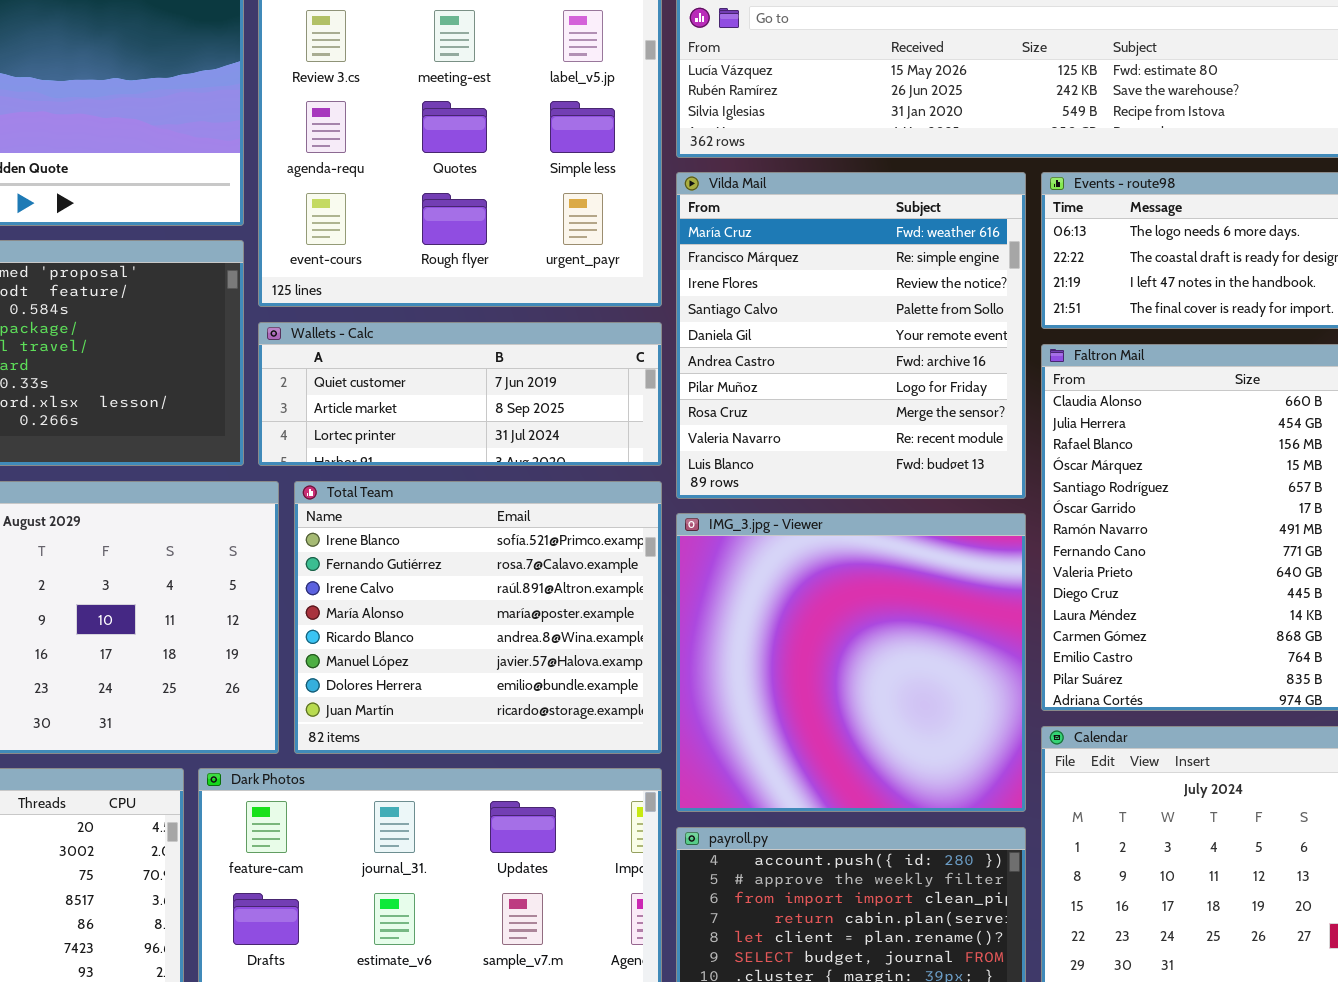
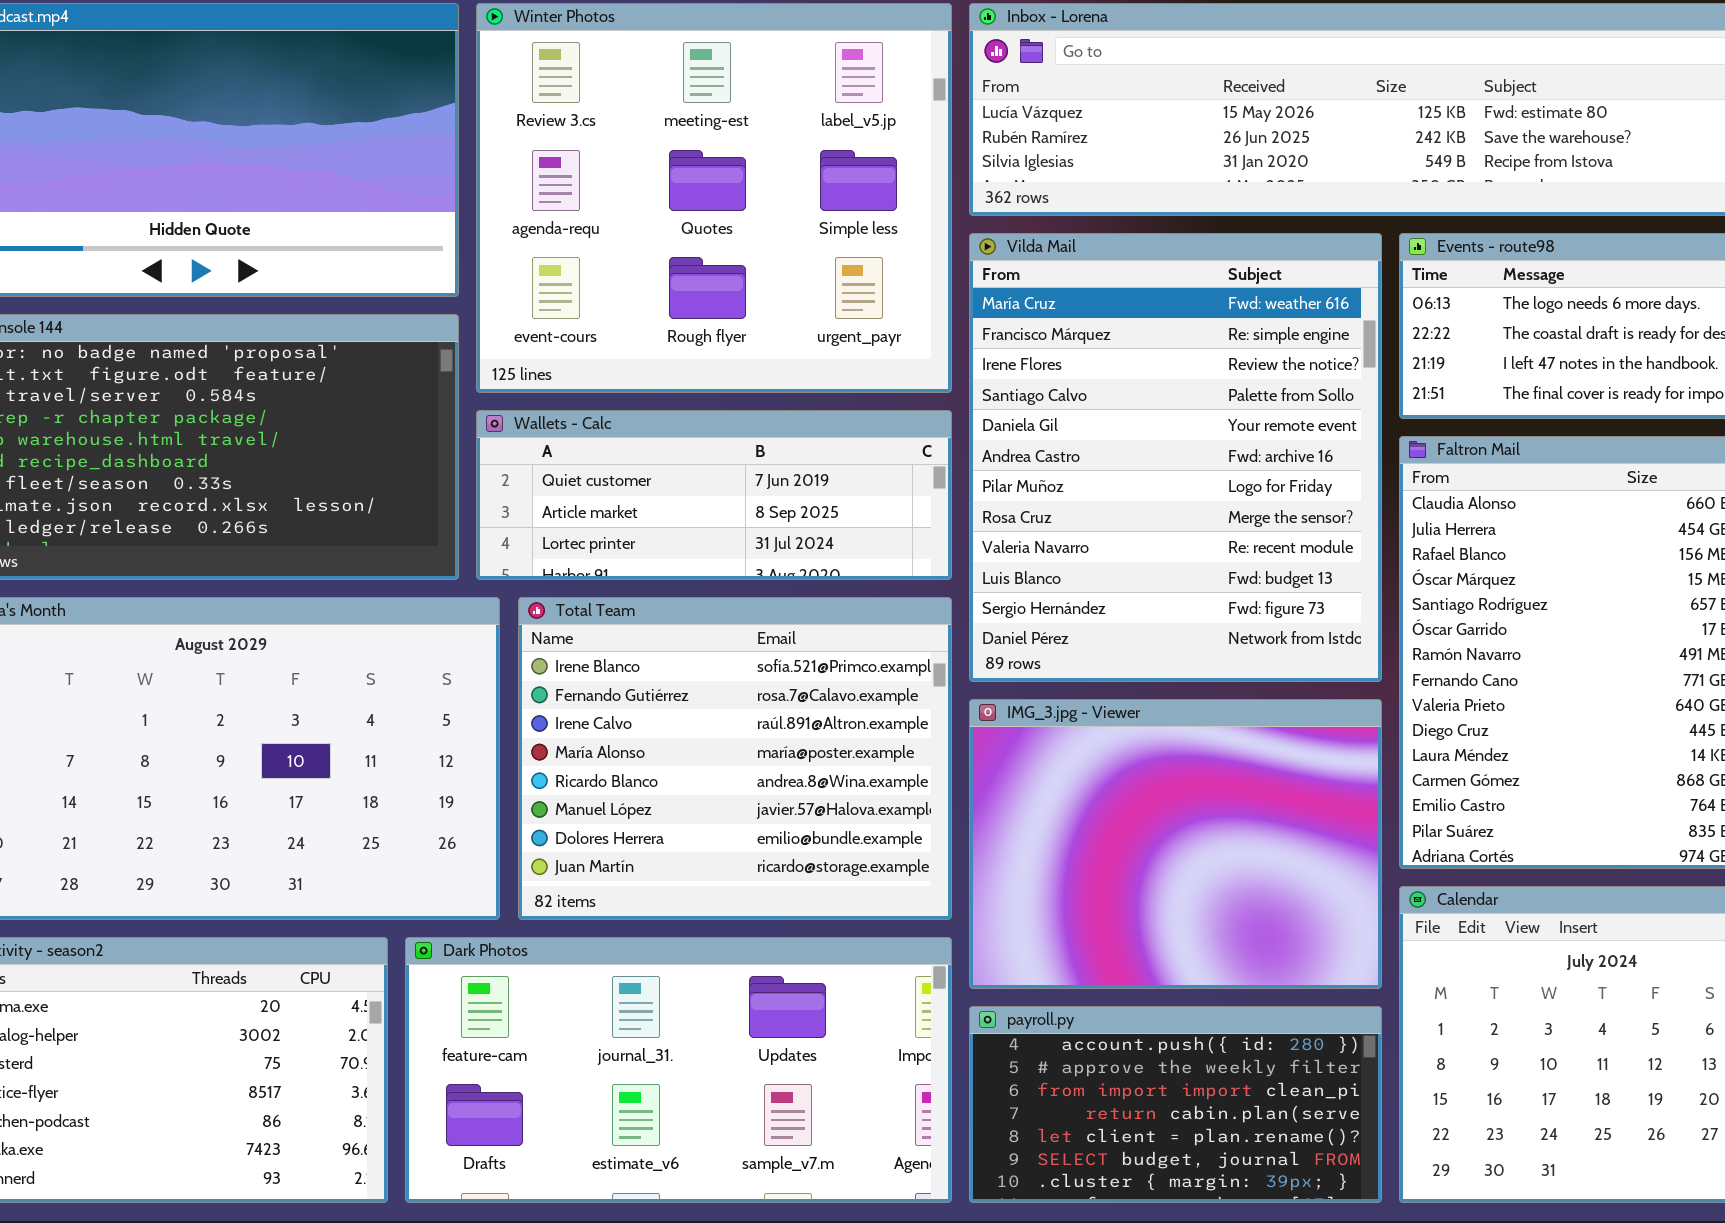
Vilda Mail: [676,172,1026,499] -> [969,233,1382,682], resized
IMG_3.jpg - Viewer: [676,513,1026,812] -> [969,699,1382,989], resized

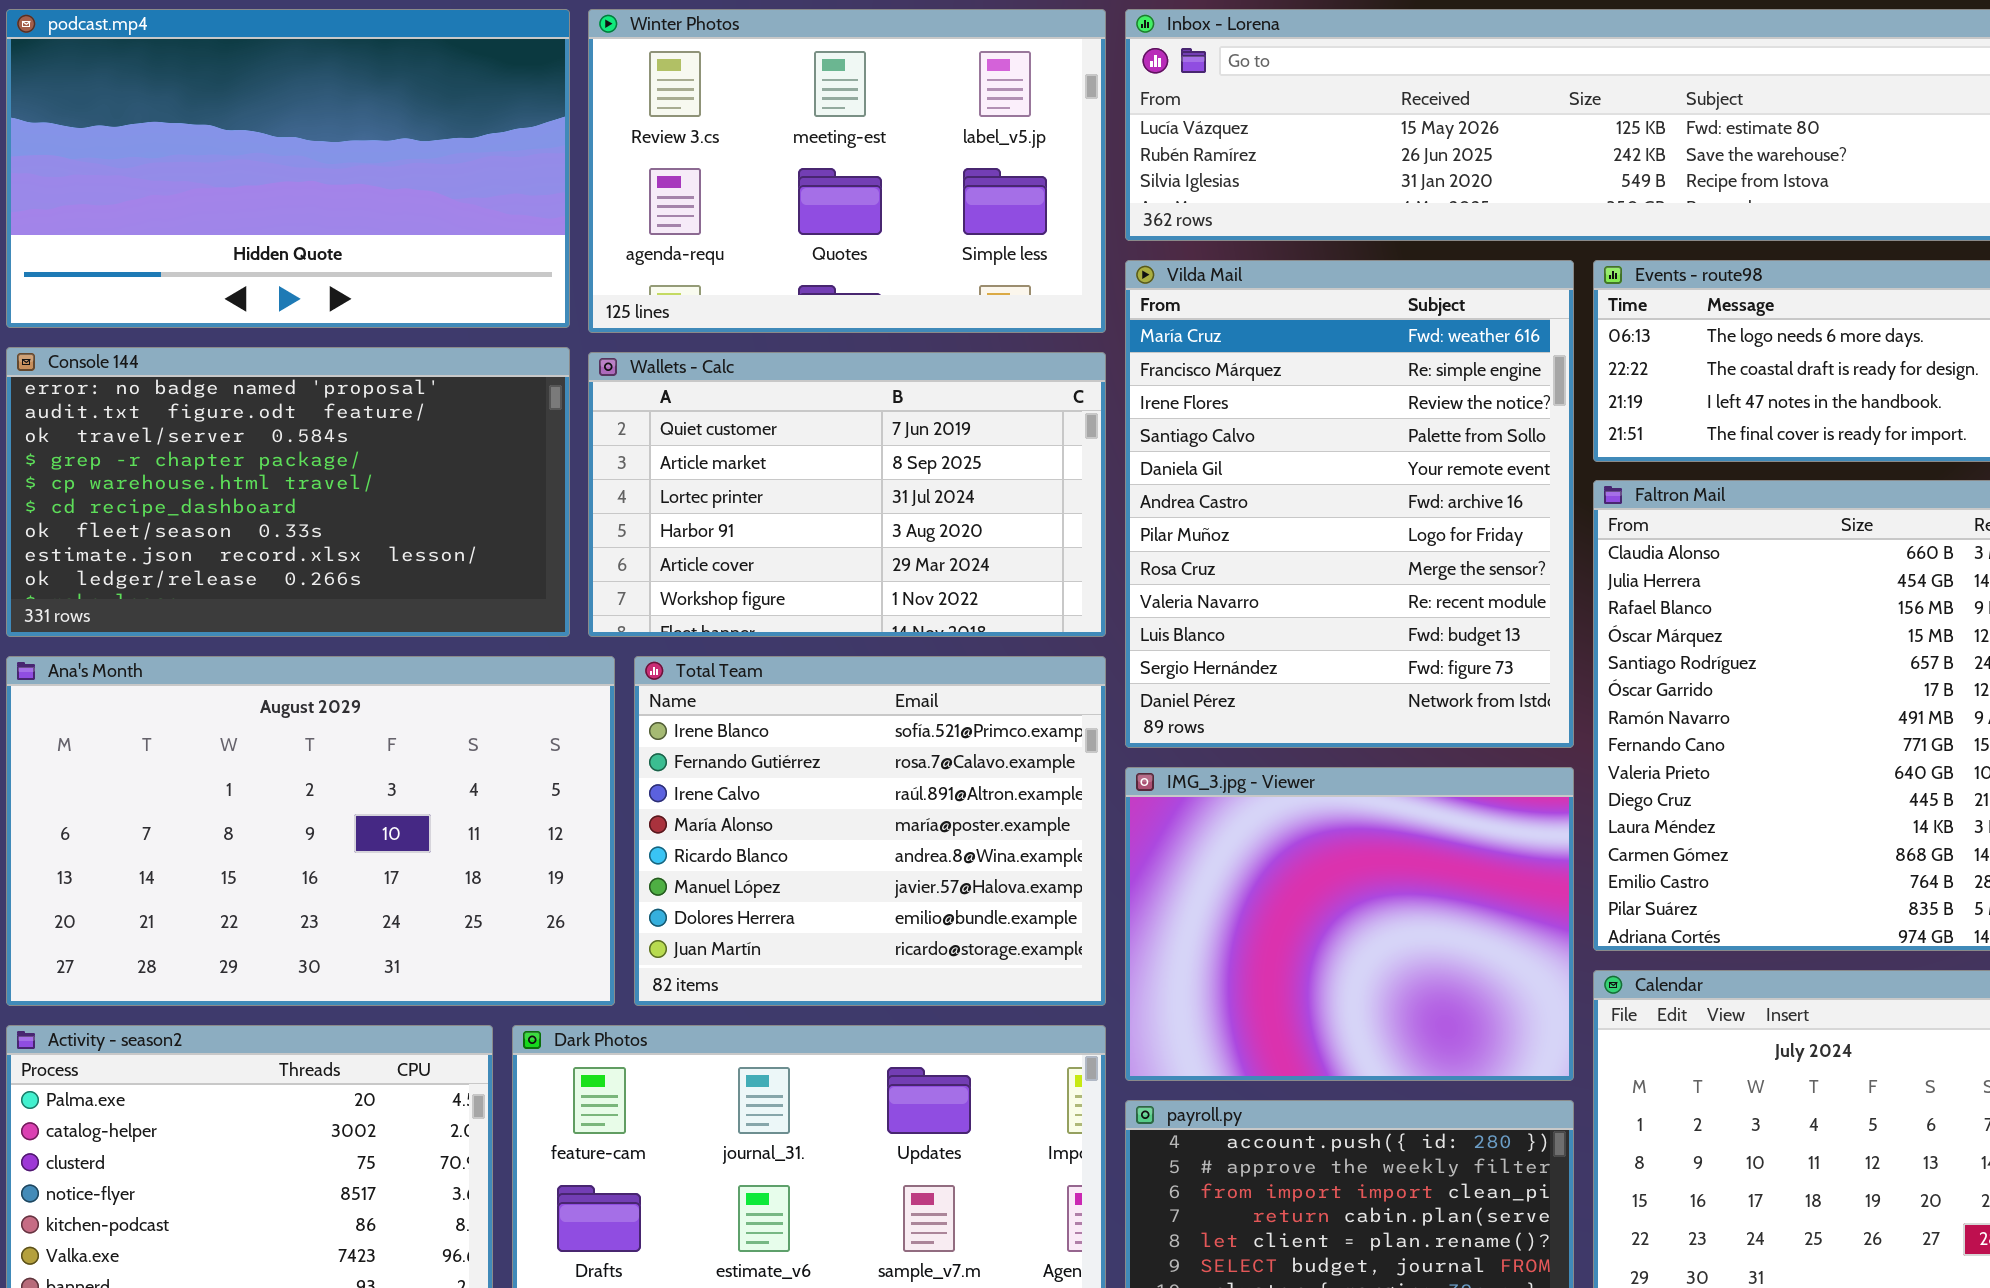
Winter Photos: [476,3,952,393] -> [588,9,1106,333], resized
Wallets - Calc: [476,410,952,580] -> [588,352,1106,637], resized

